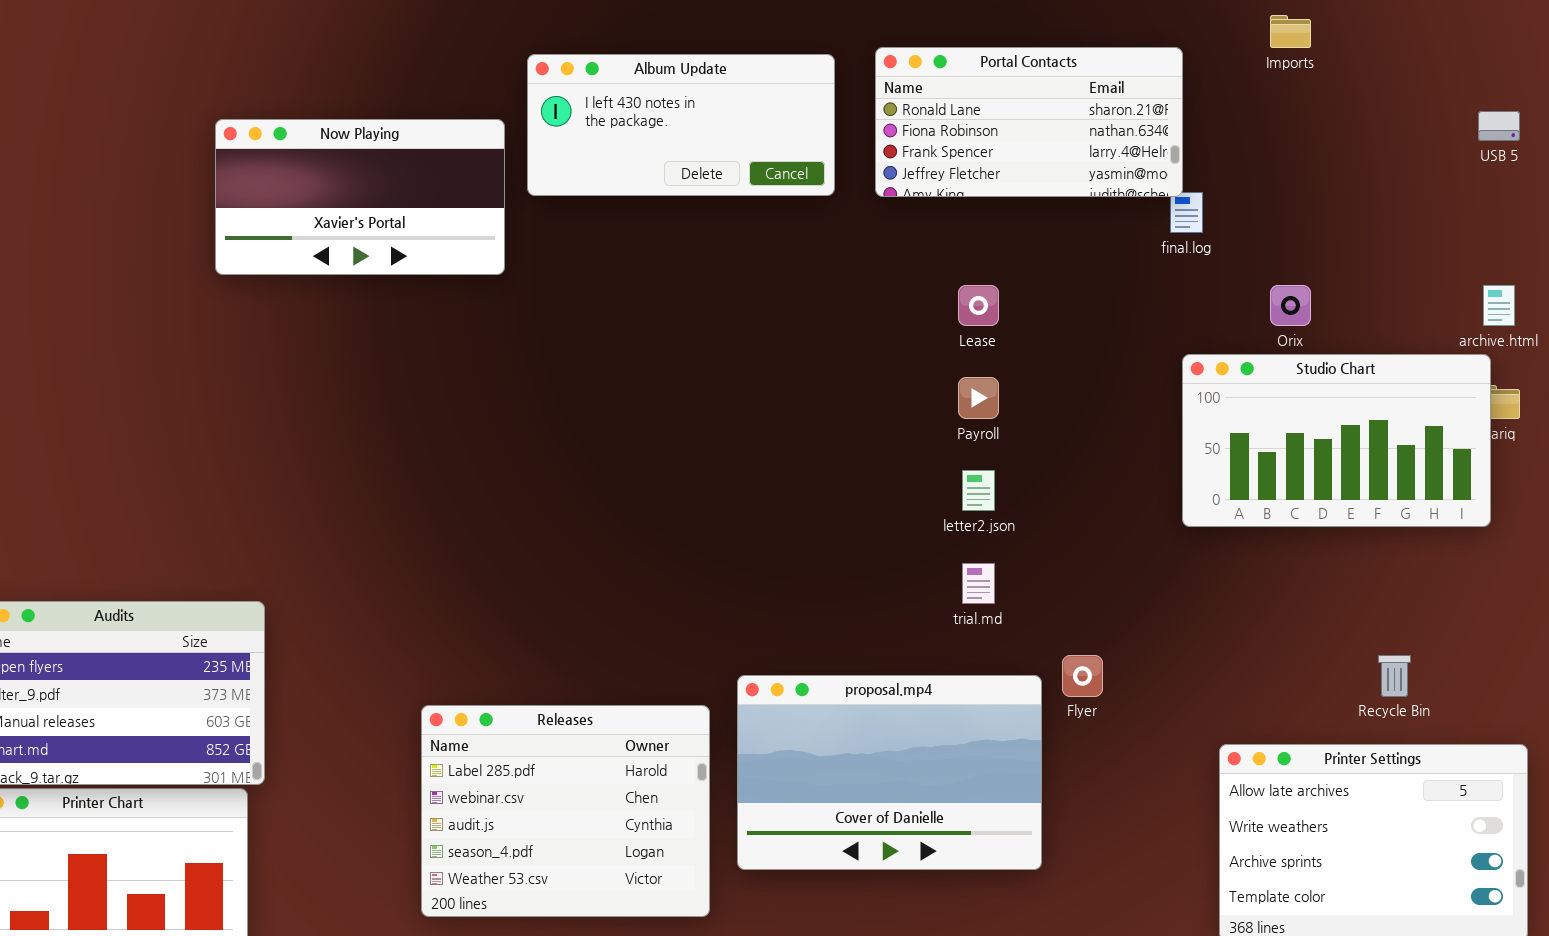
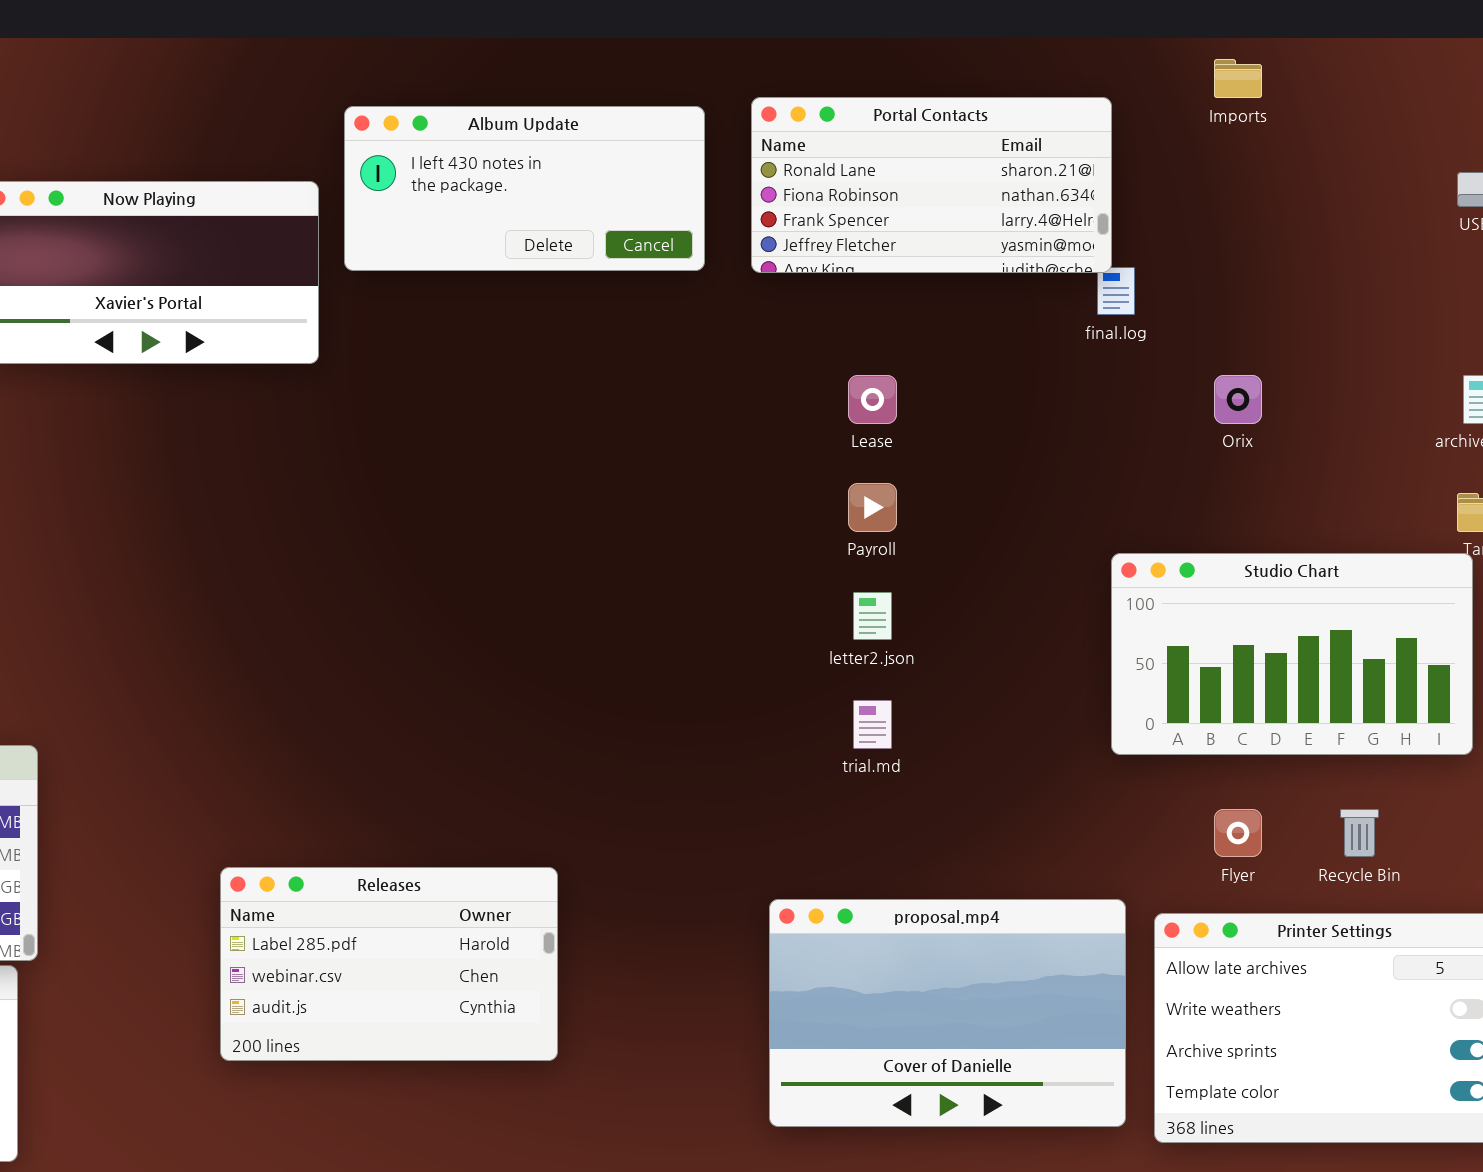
Studio Chart: [1182,354,1491,527] -> [1111,553,1473,755], moved
Flyer: [1062,655,1103,697] -> [1214,809,1262,857], moved
proposal.mp4: [737,675,1042,870] -> [769,899,1126,1127], moved
Releases: [421,705,710,917] -> [220,867,558,1061], resized

